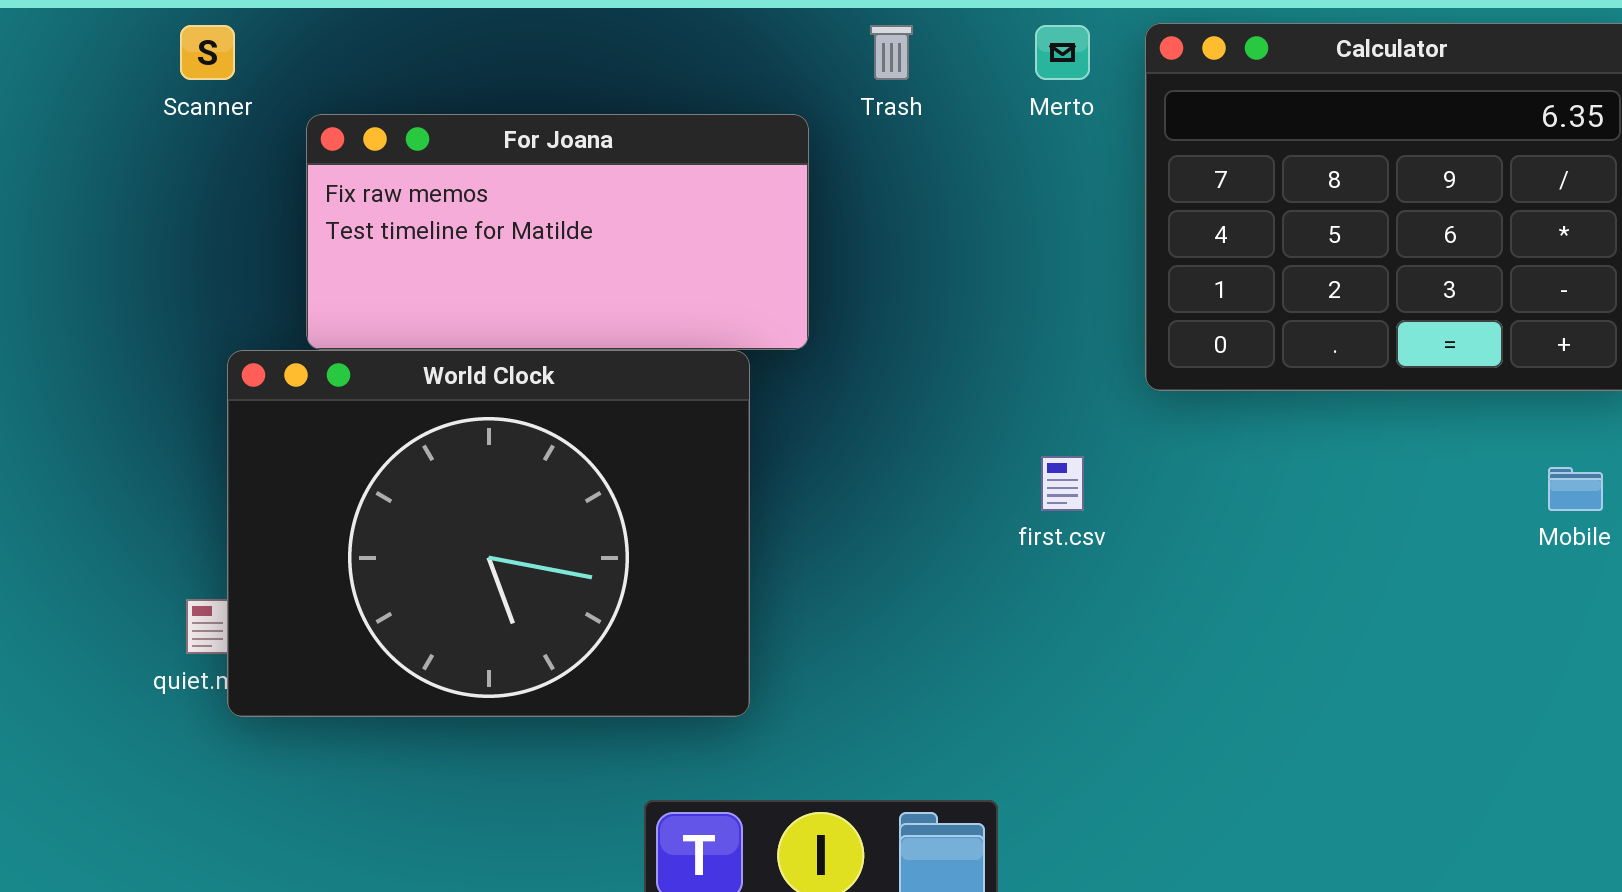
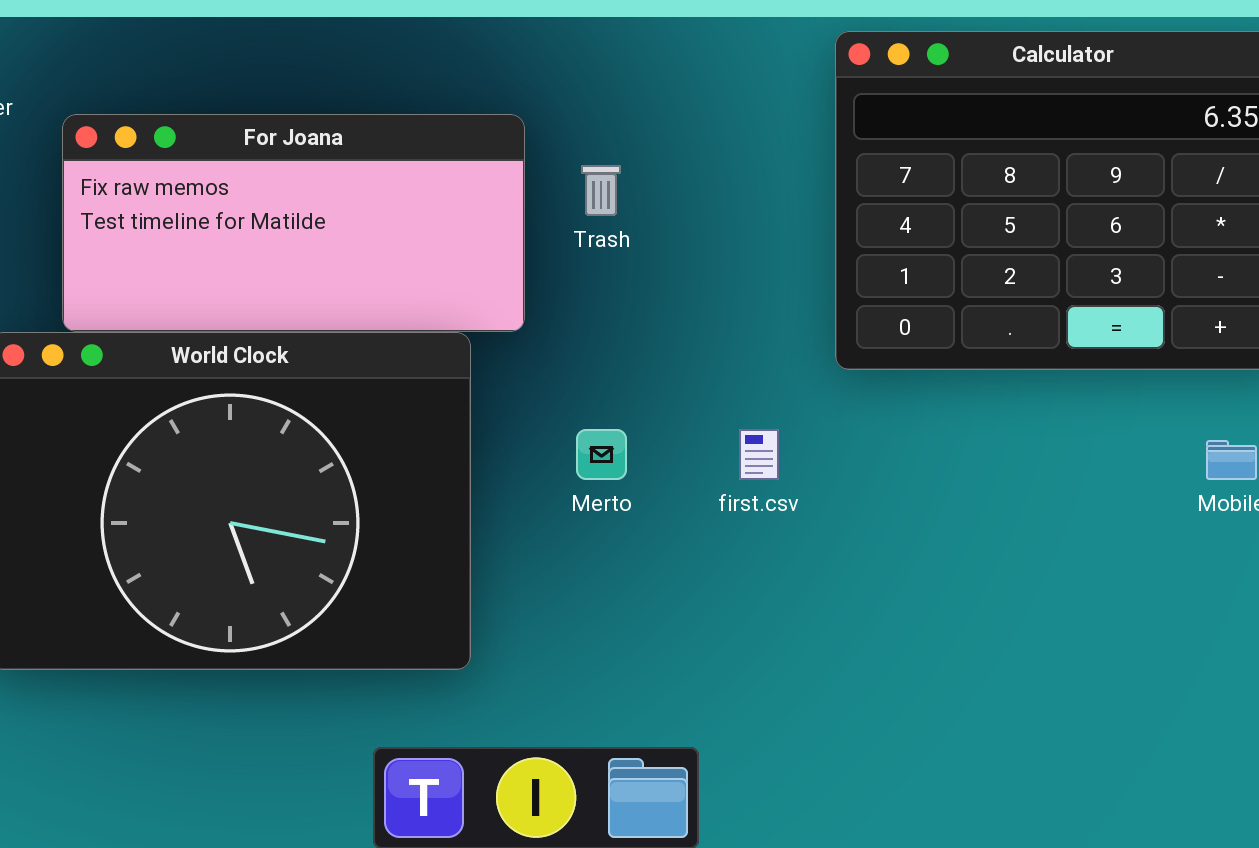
Trash: [870,25,913,80] -> [581,165,621,216], moved
Merto: [1035,25,1090,80] -> [576,429,627,480], moved

